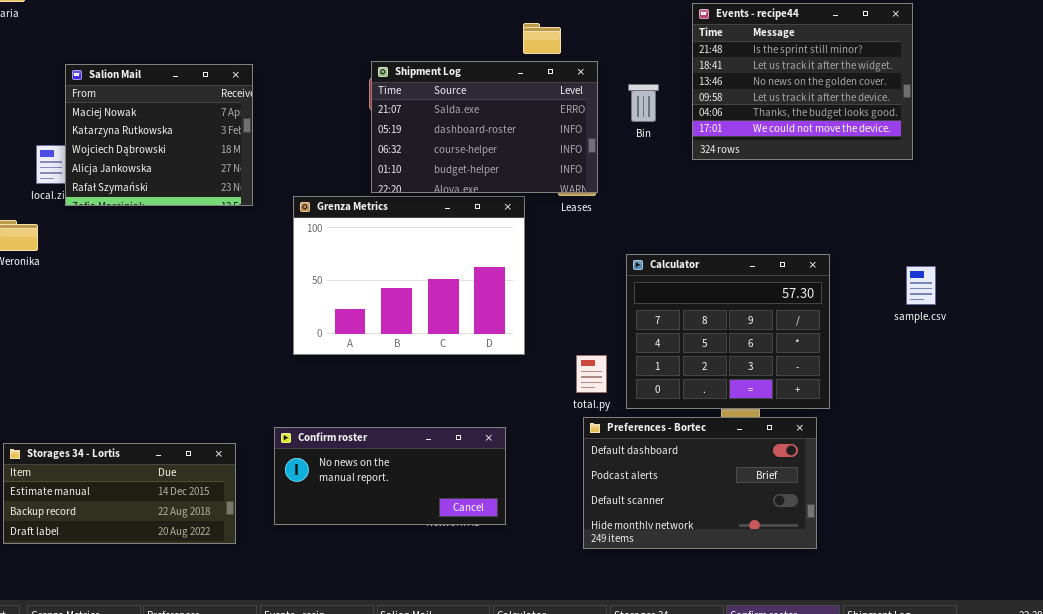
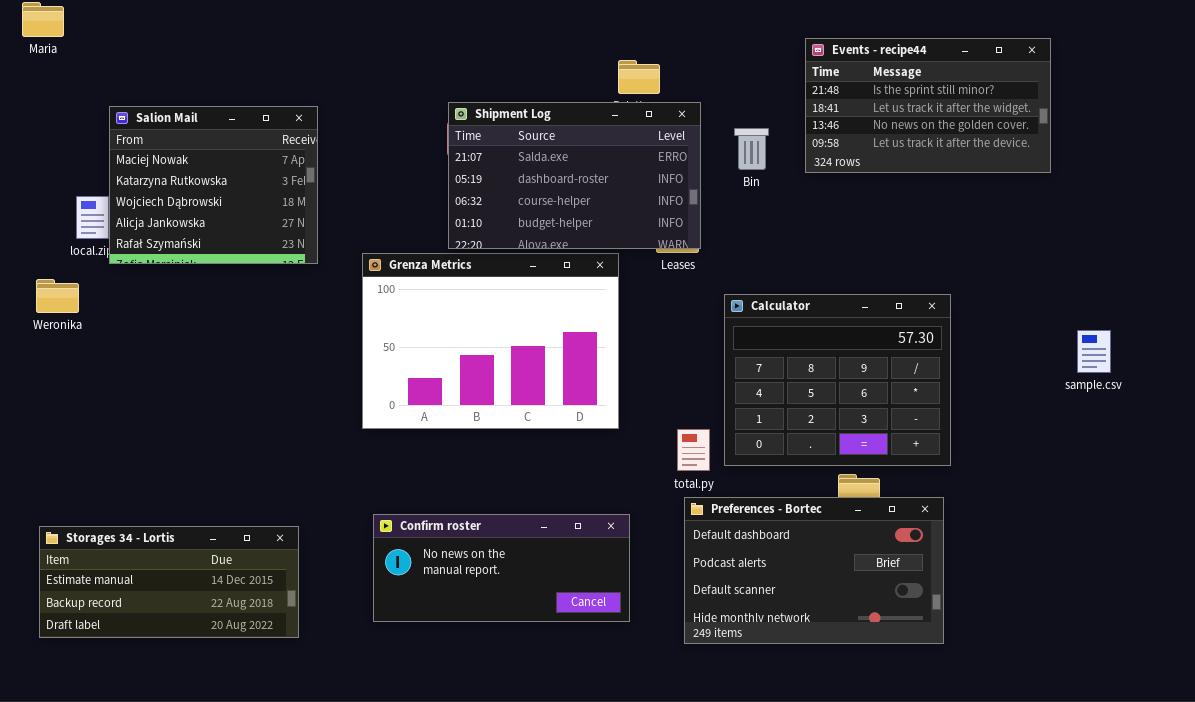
Events - recipe44: [692,3,913,160] -> [805,38,1051,173], resized
Calculator: [626,254,830,409] -> [724,294,951,466], moved
sample.csv: [906,266,936,305] -> [1077,330,1111,373], moved
Confirm roster: [274,427,506,525] -> [373,514,630,622], moved

